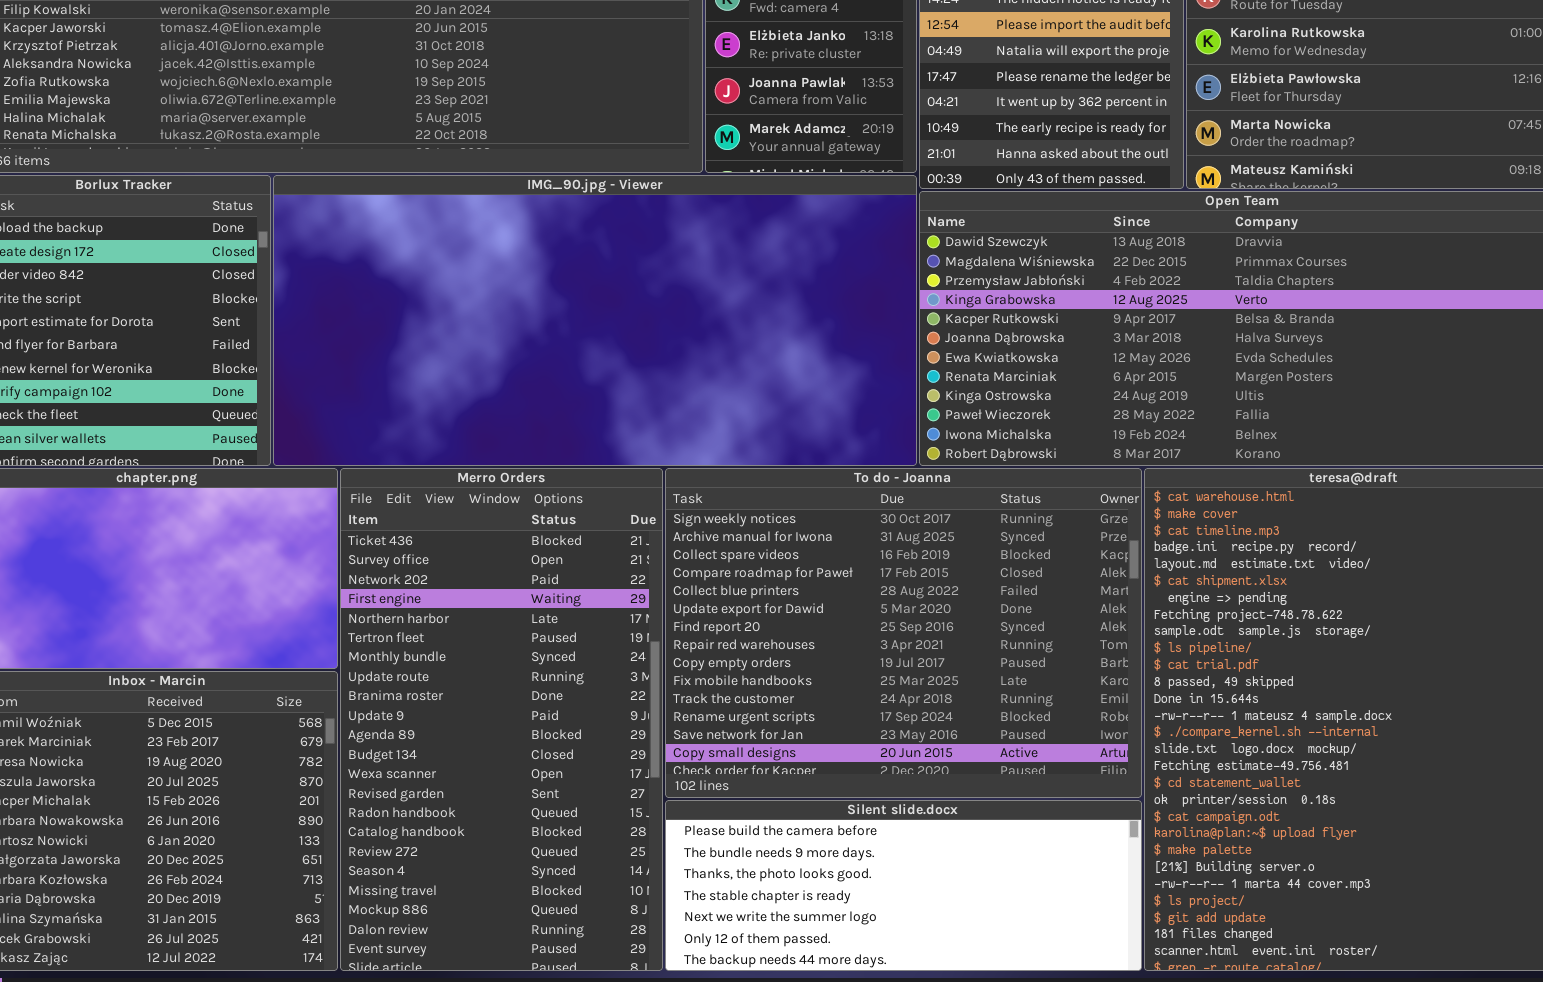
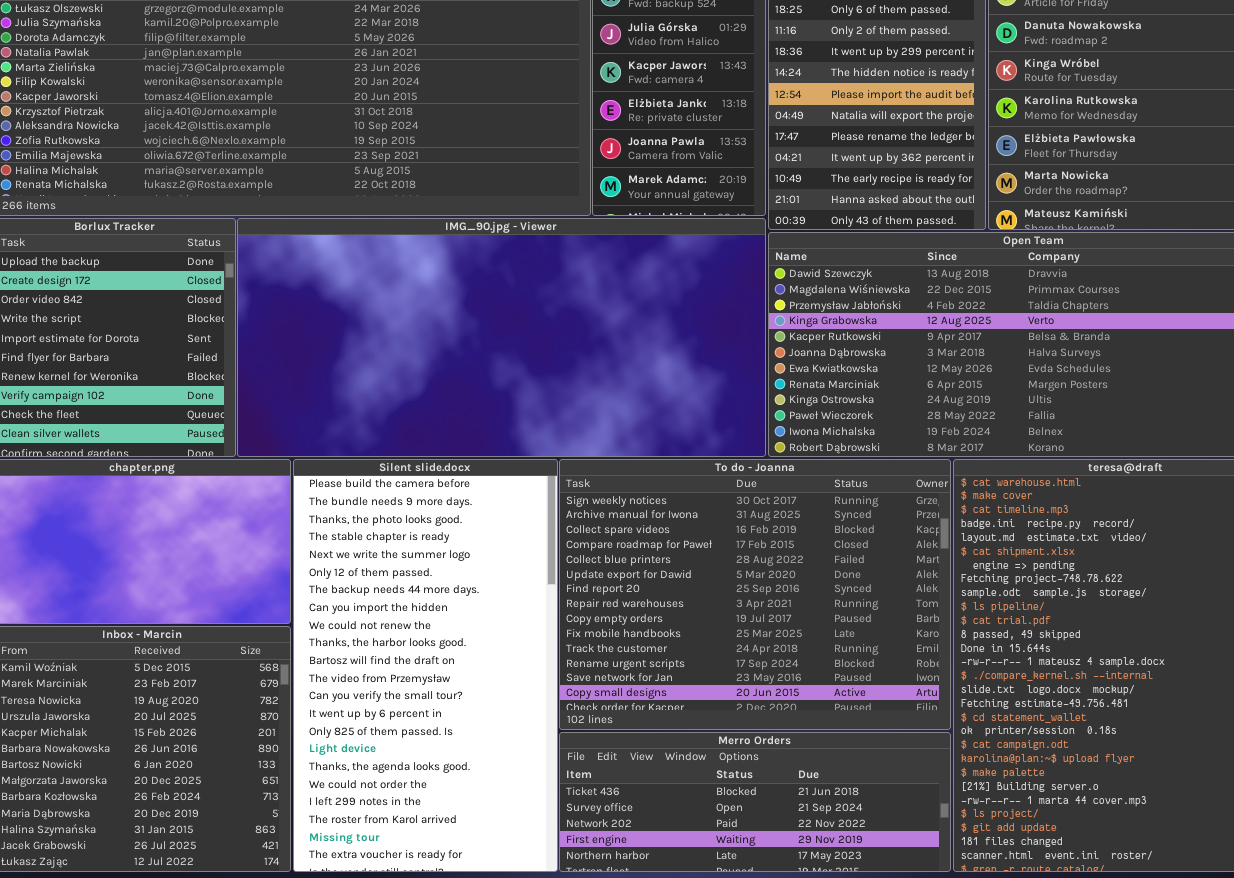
Merro Orders: [340,468,663,971] -> [559,732,951,872], moved, resized
Silent slide.docx: [665,800,1142,971] -> [293,459,558,872], moved, resized

